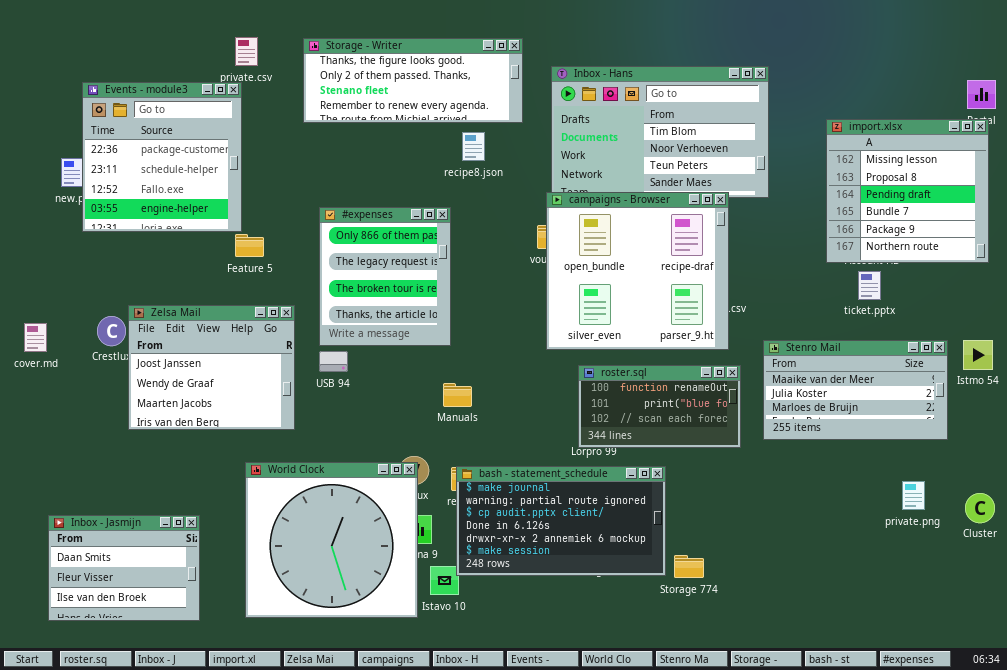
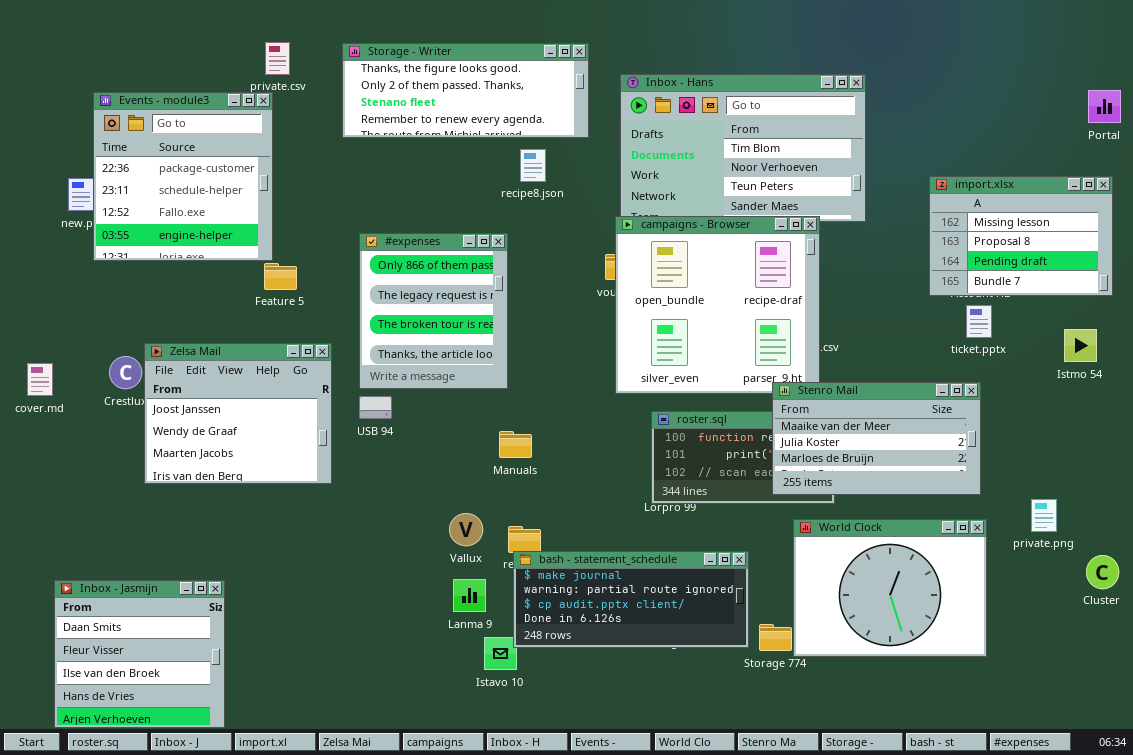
import.xlsx: [826,119,989,263] -> [929,176,1113,296], resized
Stenro Mail: [763,340,948,440] -> [772,382,981,495], moved
Istmo 54: [963,340,993,370] -> [1064,329,1097,362], moved
World Clock: [245,462,418,618] -> [793,519,987,657], moved, resized
bash - statement_schedule: [456,466,666,576] -> [513,551,749,648], resized
private.png: [902,481,925,510] -> [1031,499,1057,532], moved
Inbox - Jasmijn: [48,515,200,621] -> [54,580,225,728], resized

